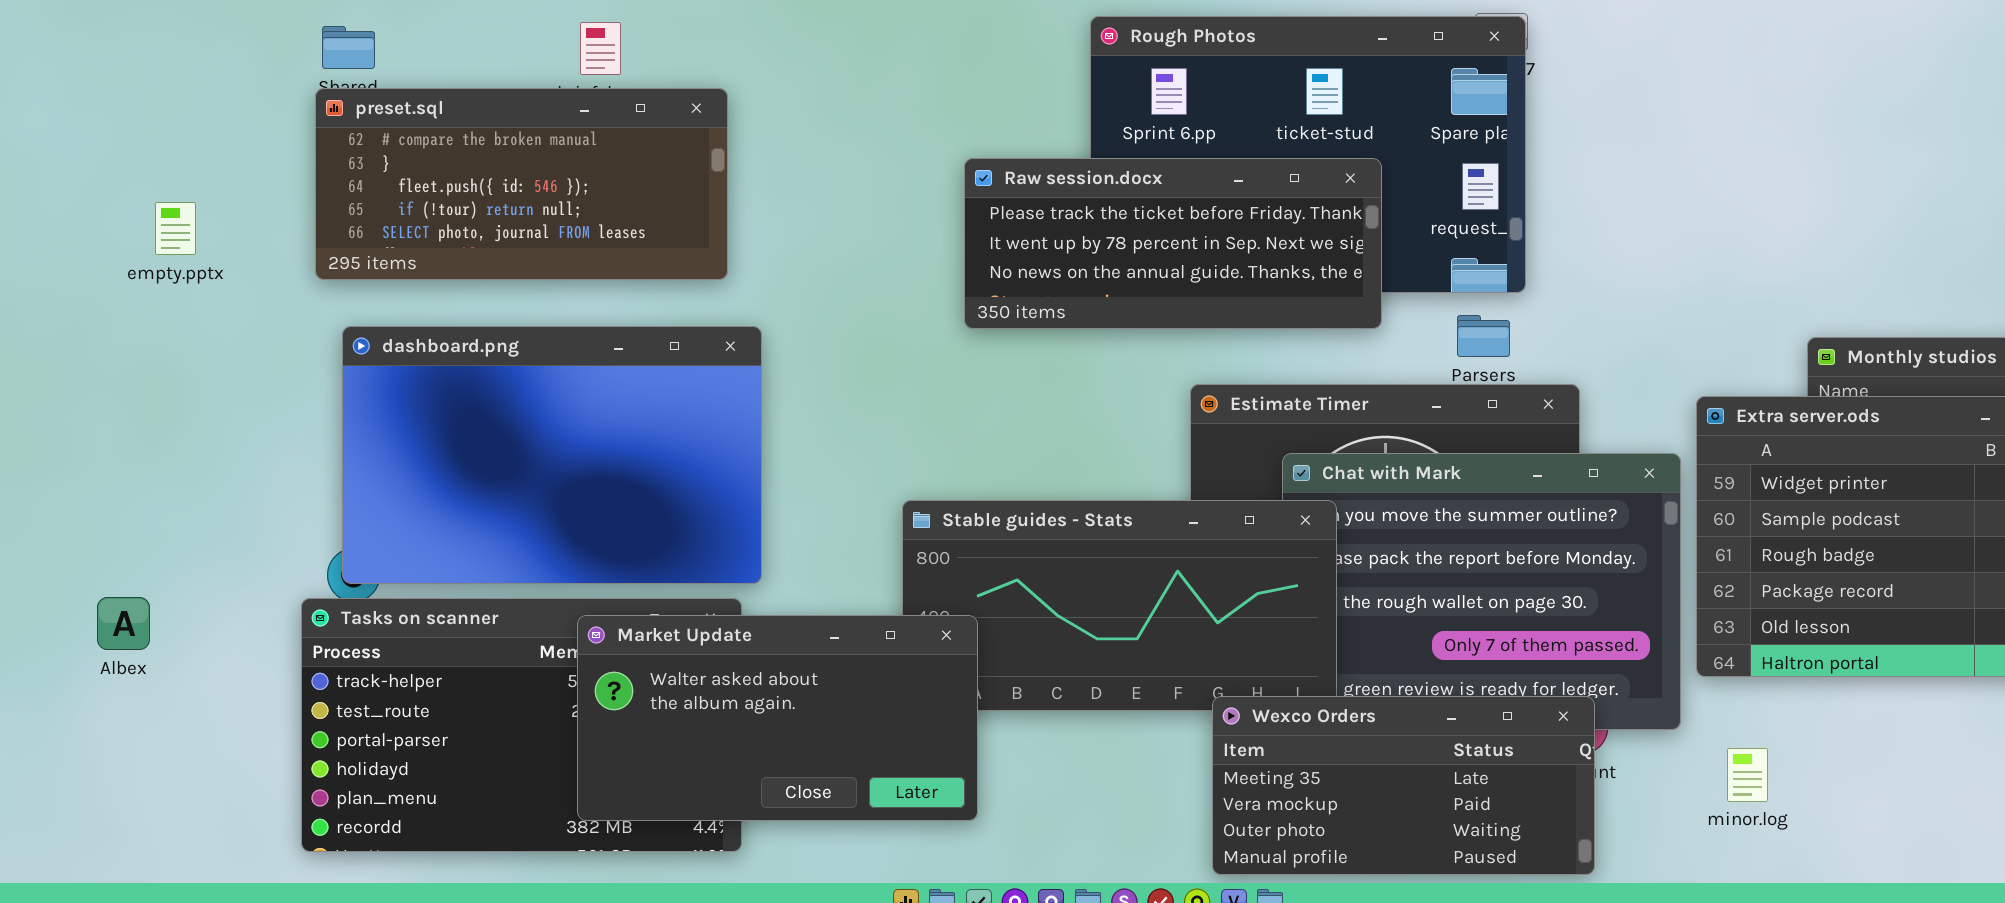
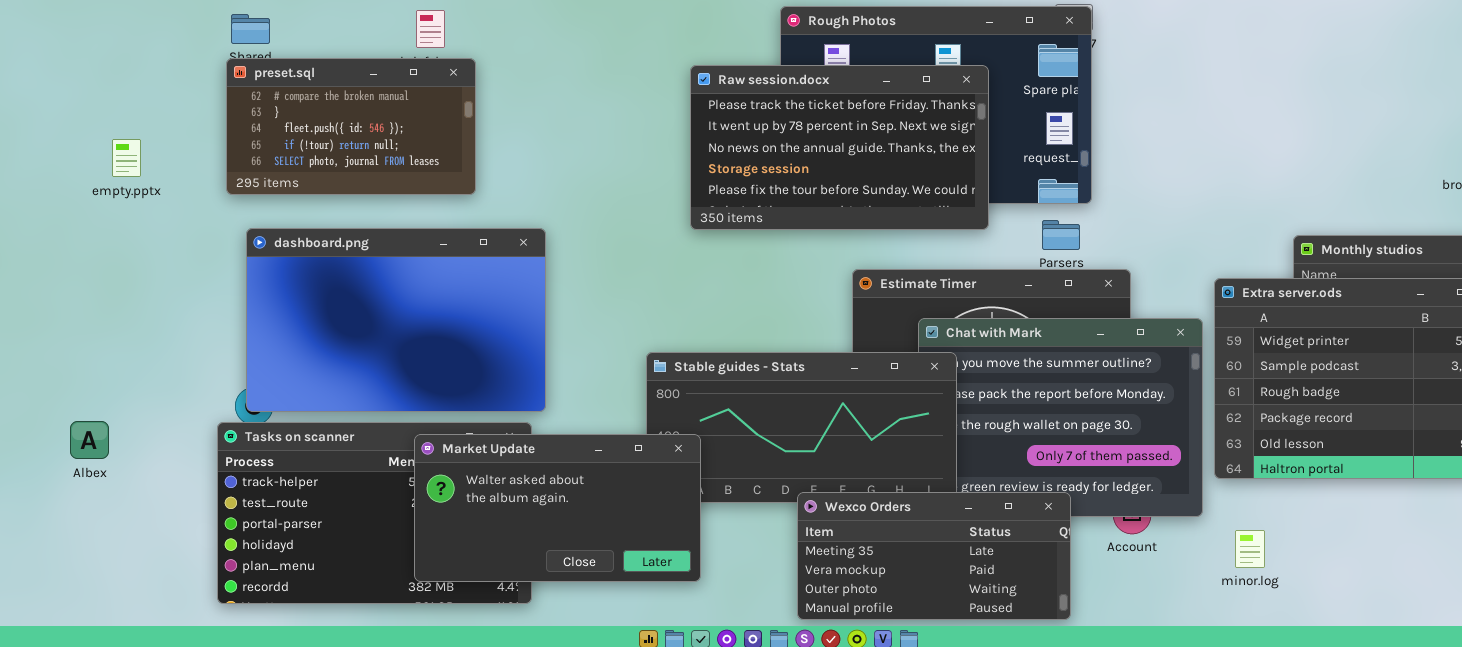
preset.sql: [315,88,728,280] -> [226,58,476,195], resized
Raw session.docx: [964,158,1382,329] -> [690,65,989,230], resized
Wexco Orders: [1212,696,1595,875] -> [797,492,1071,620], moved

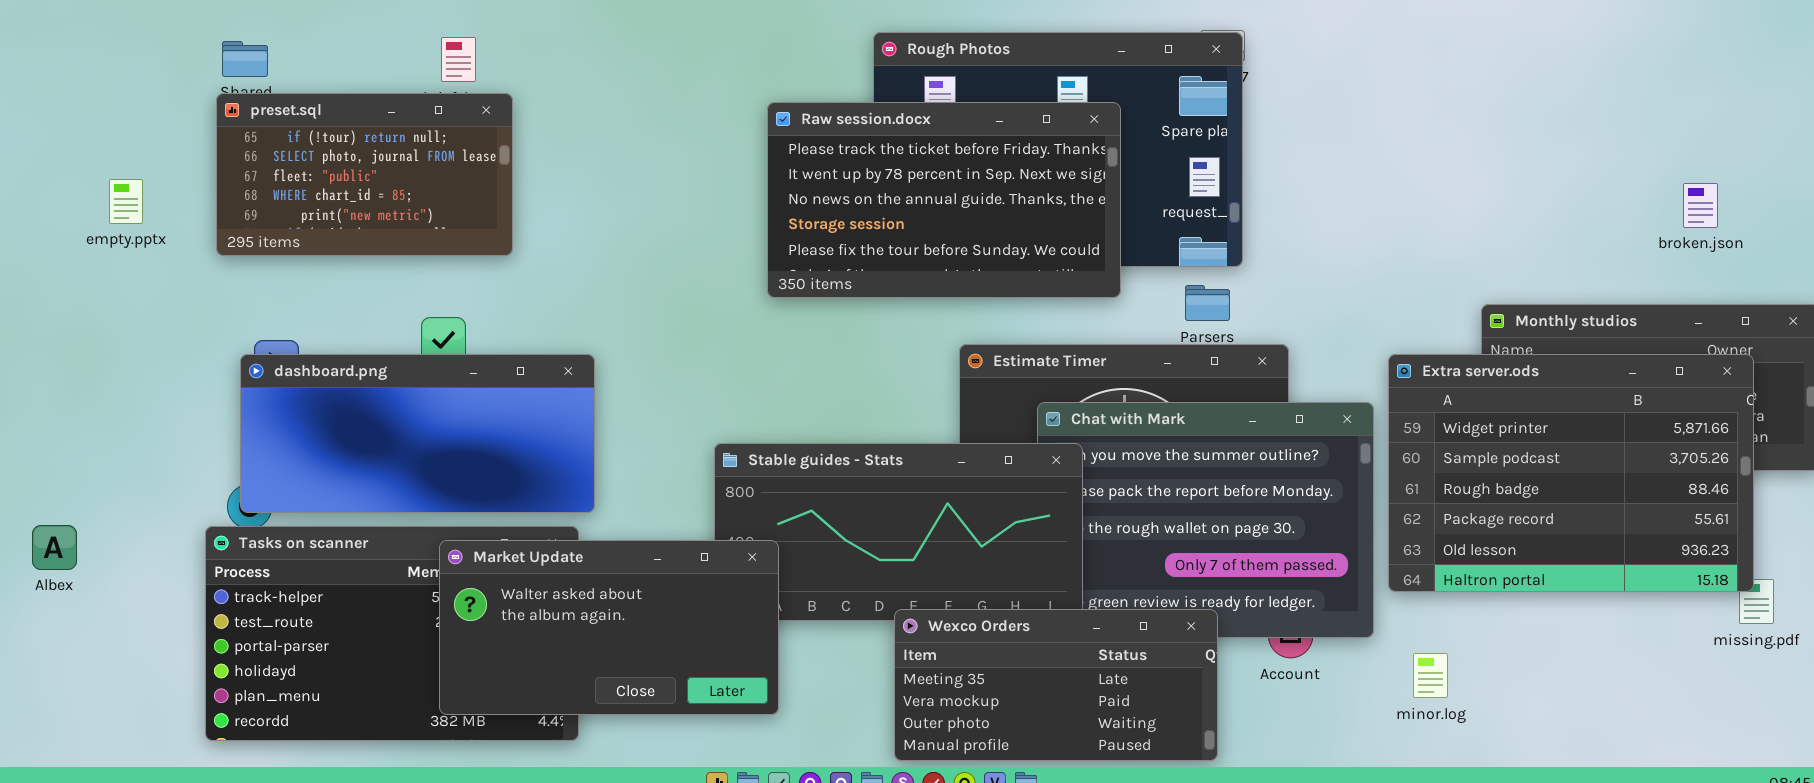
preset.sql: [226,58,476,195] -> [216,93,513,256], scrolled down 3 rows
empty.pptx: [112,139,141,177] -> [109,179,143,224], moved
dashboard.png: [246,228,546,412] -> [240,354,595,513], resized

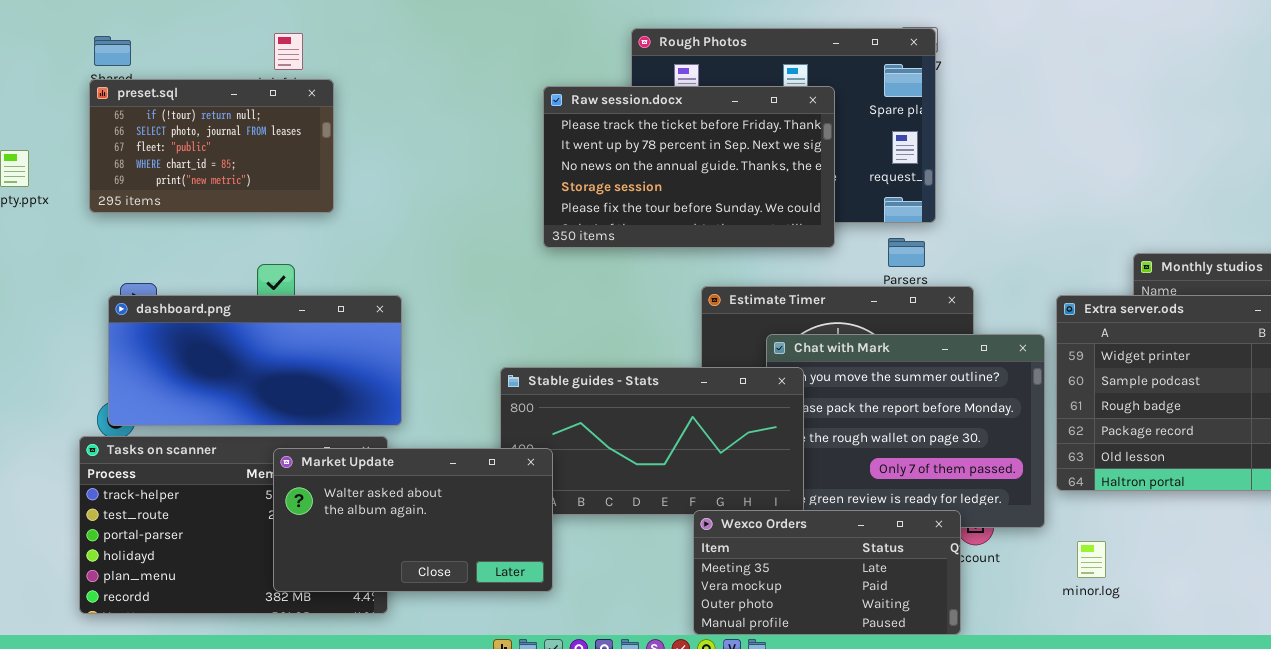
Wexco Orders: [894,609,1218,761] -> [693,510,961,635], moved

